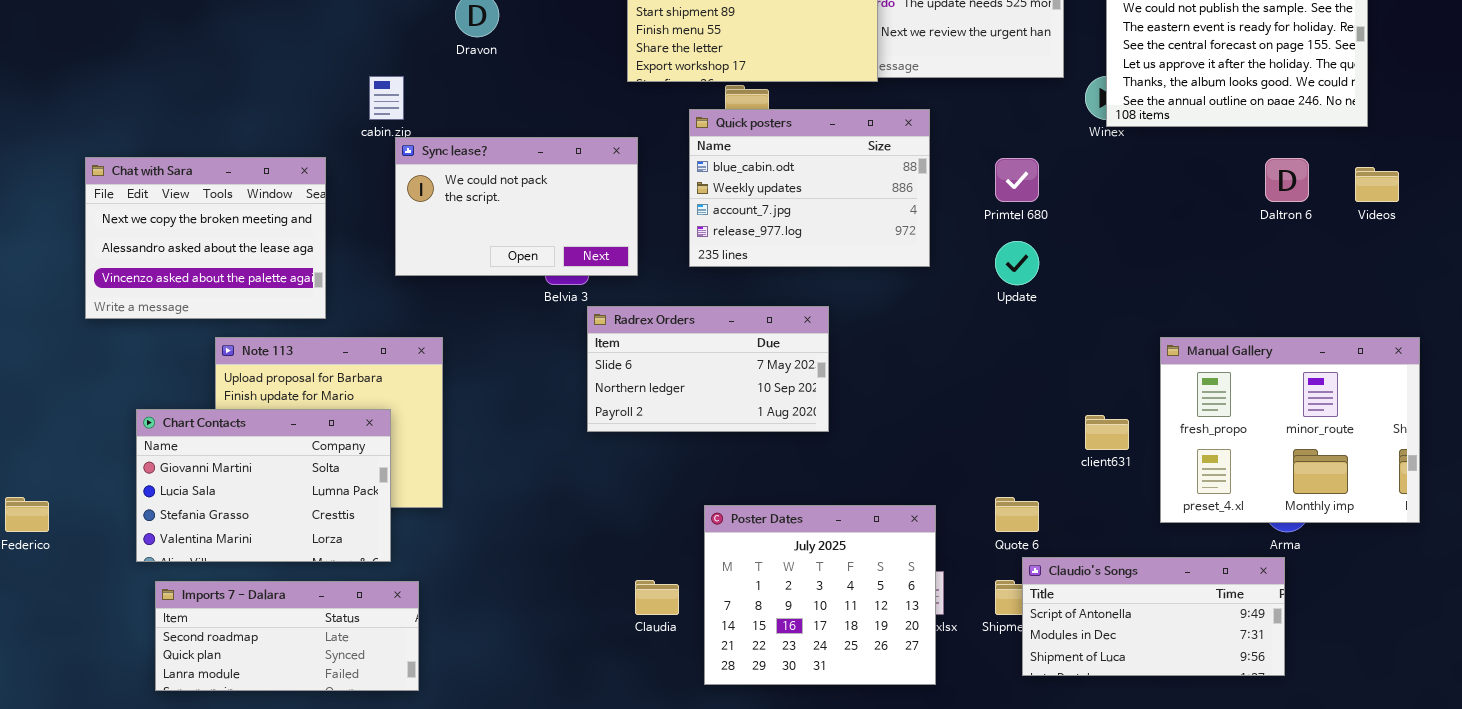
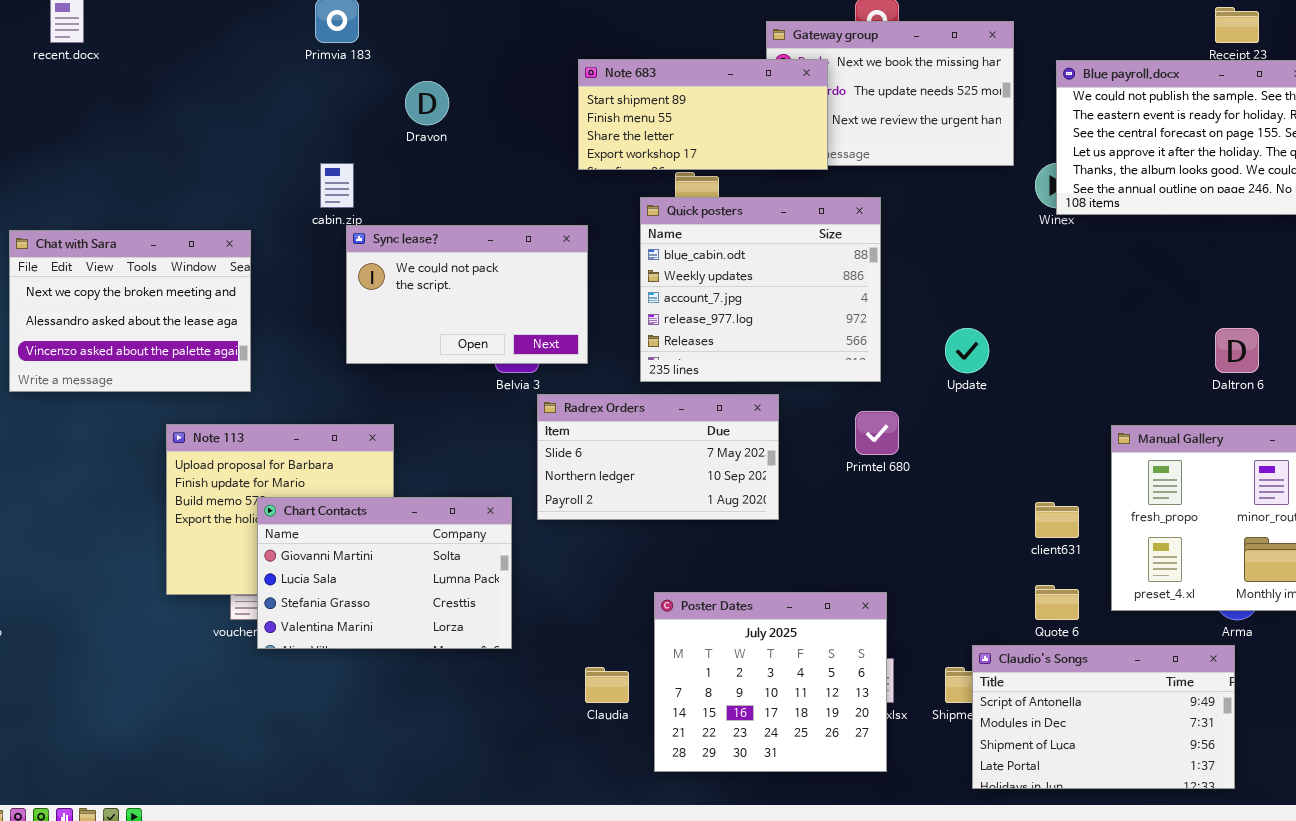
Quick posters: [689,109,930,267] -> [640,197,881,382], resized
Chat with Sara: [85,157,326,319] -> [9,230,251,392], moved
Primtel 680: [995,158,1039,202] -> [855,411,899,455], moved
Daltron 6: [1265,158,1309,202] -> [1215,328,1259,373], moved
Chart Contacts: [136,409,391,562] -> [257,497,512,649], moved
Quote 6: [995,497,1039,532] -> [1035,585,1079,620], moved
Claudio's Songs: [1022,557,1285,676] -> [972,645,1235,789], resized
Imports 7 - Dalara: [155,581,419,691] -> none, closed

